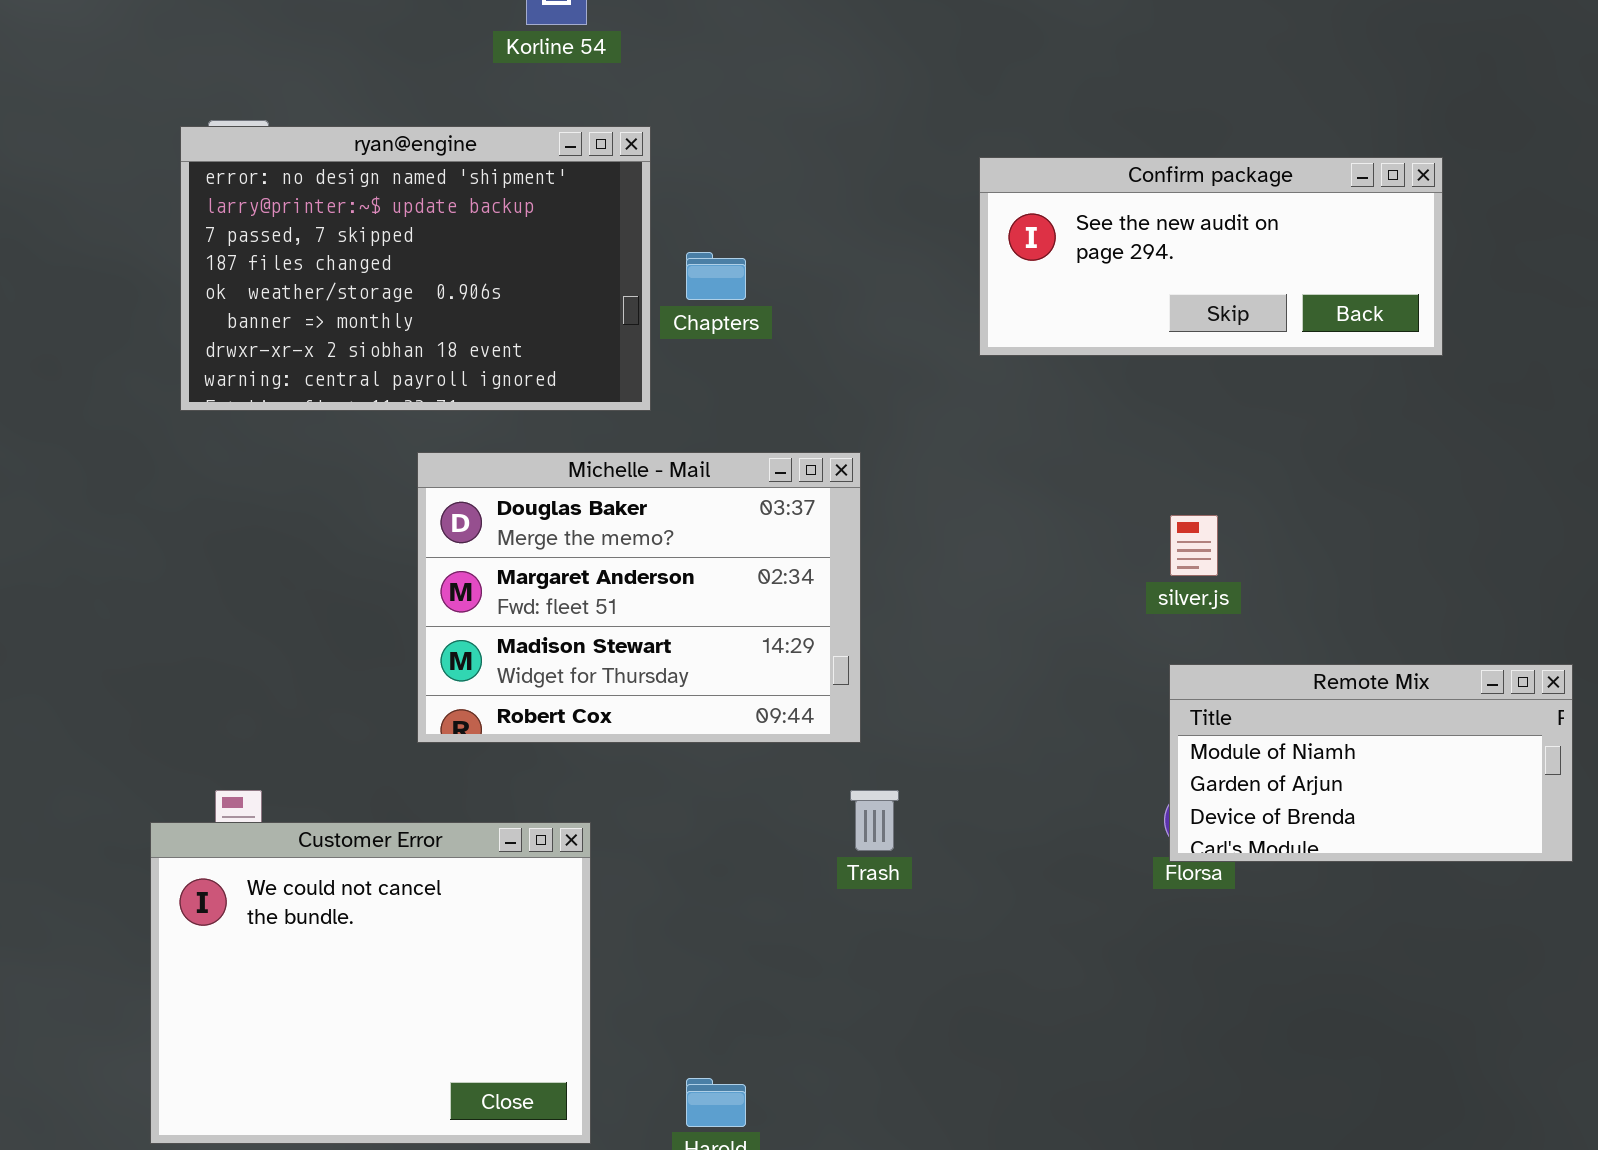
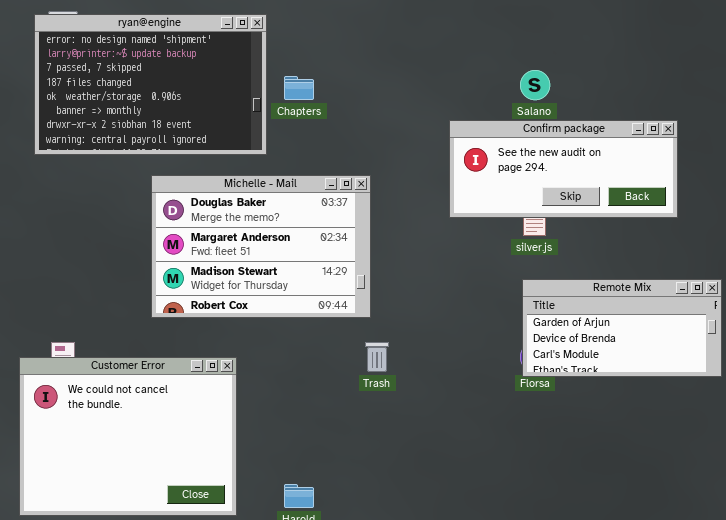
Confirm package: [979,157,1443,356] -> [449,120,678,218], moved
Remote Mix: [1169,664,1573,862] -> [522,279,722,377], scrolled down 1 row

